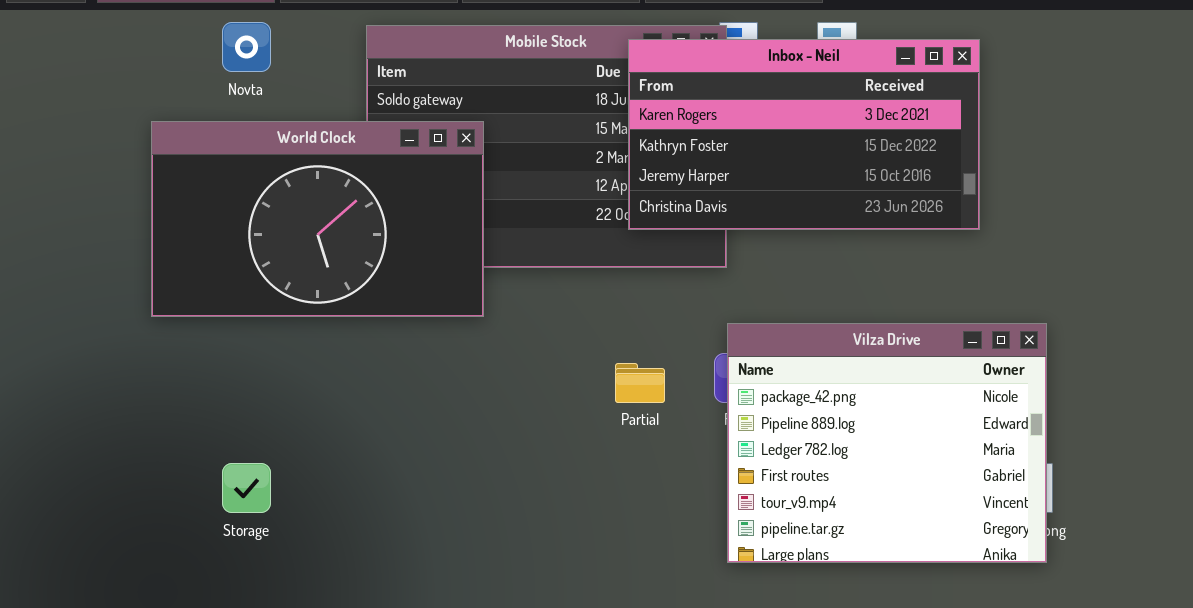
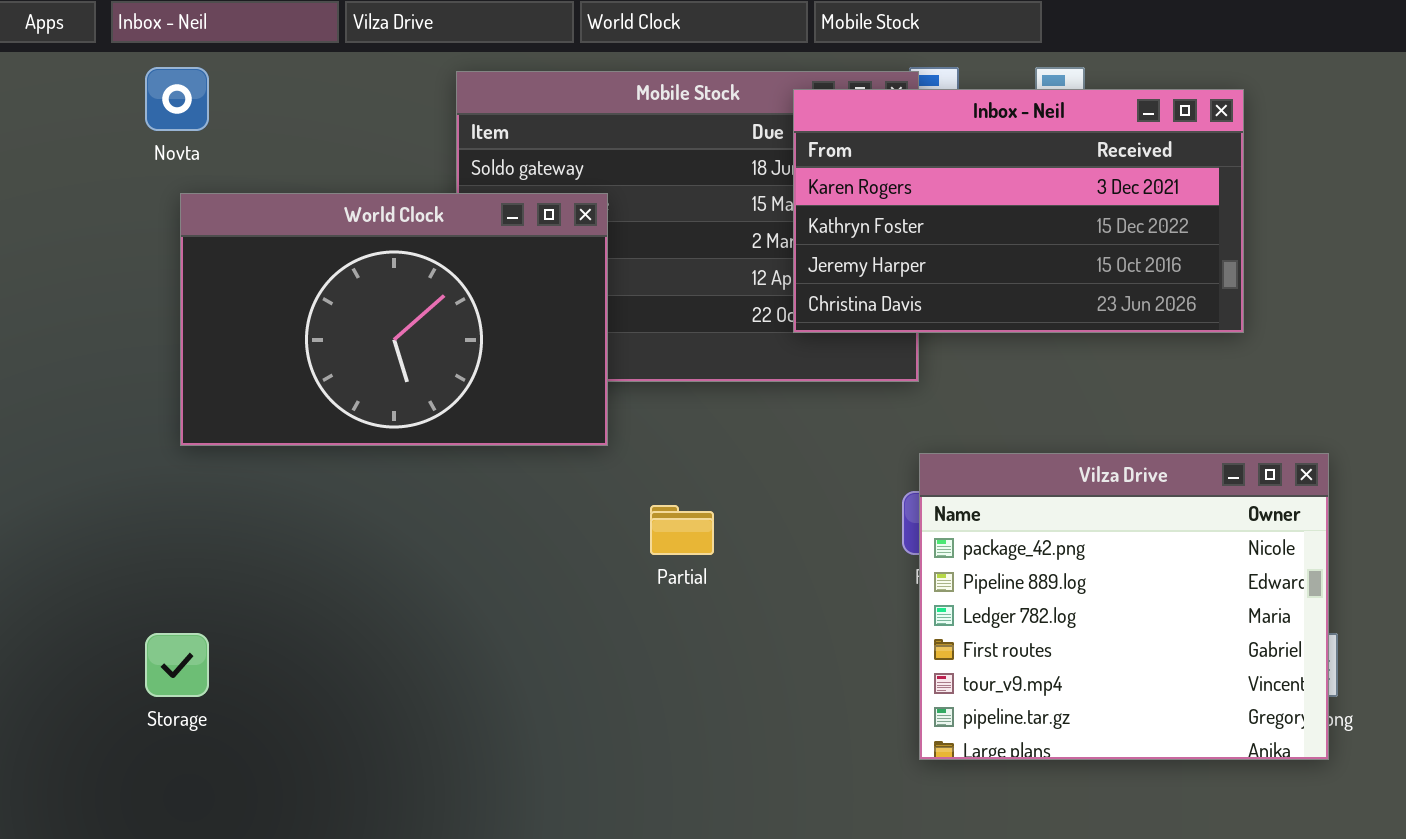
Novta: [222,22,271,72] -> [145,67,209,131], moved
Partial: [615,363,665,403] -> [650,505,714,555], moved
Storage: [222,463,271,513] -> [145,633,209,697], moved

